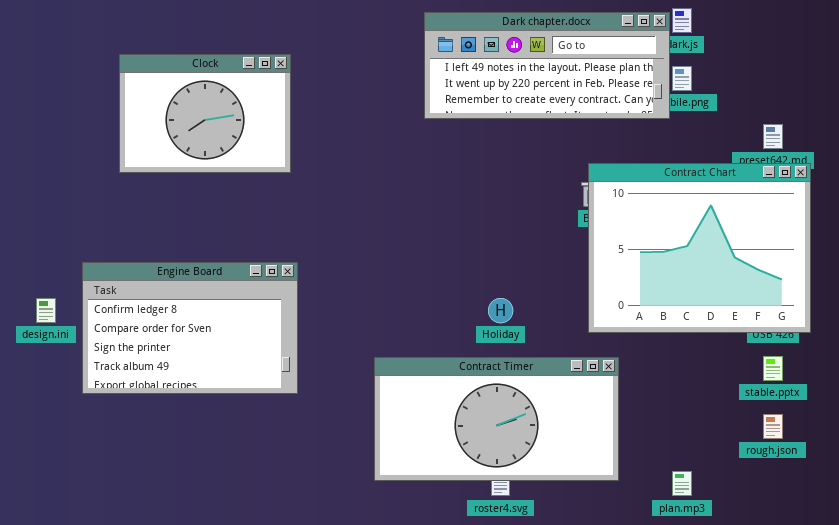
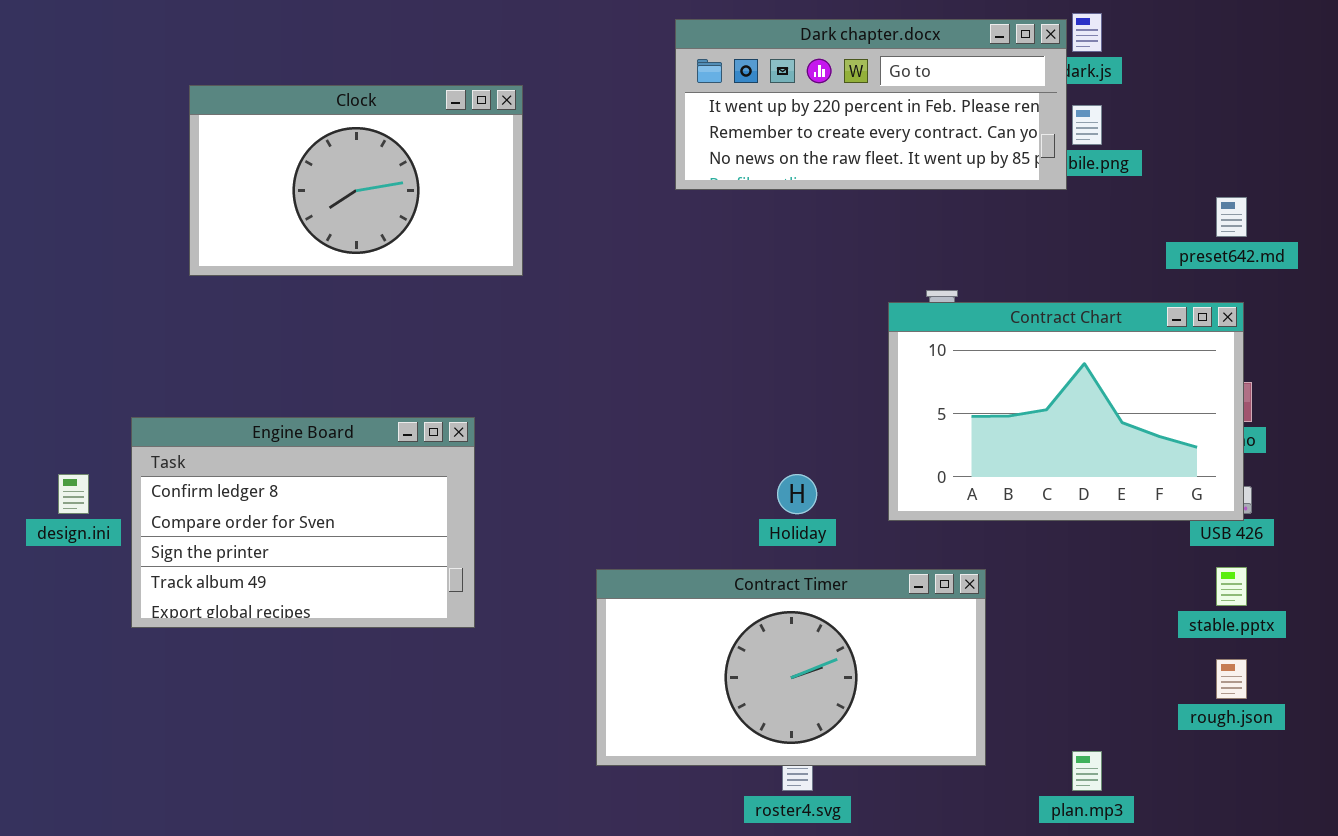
Dark chapter.docx: [424,12,670,119] -> [675,19,1067,190], scrolled down 1 row
Clock: [119,54,291,173] -> [189,85,523,276], resized
Contract Chart: [588,163,811,333] -> [888,302,1244,521], moved, resized

